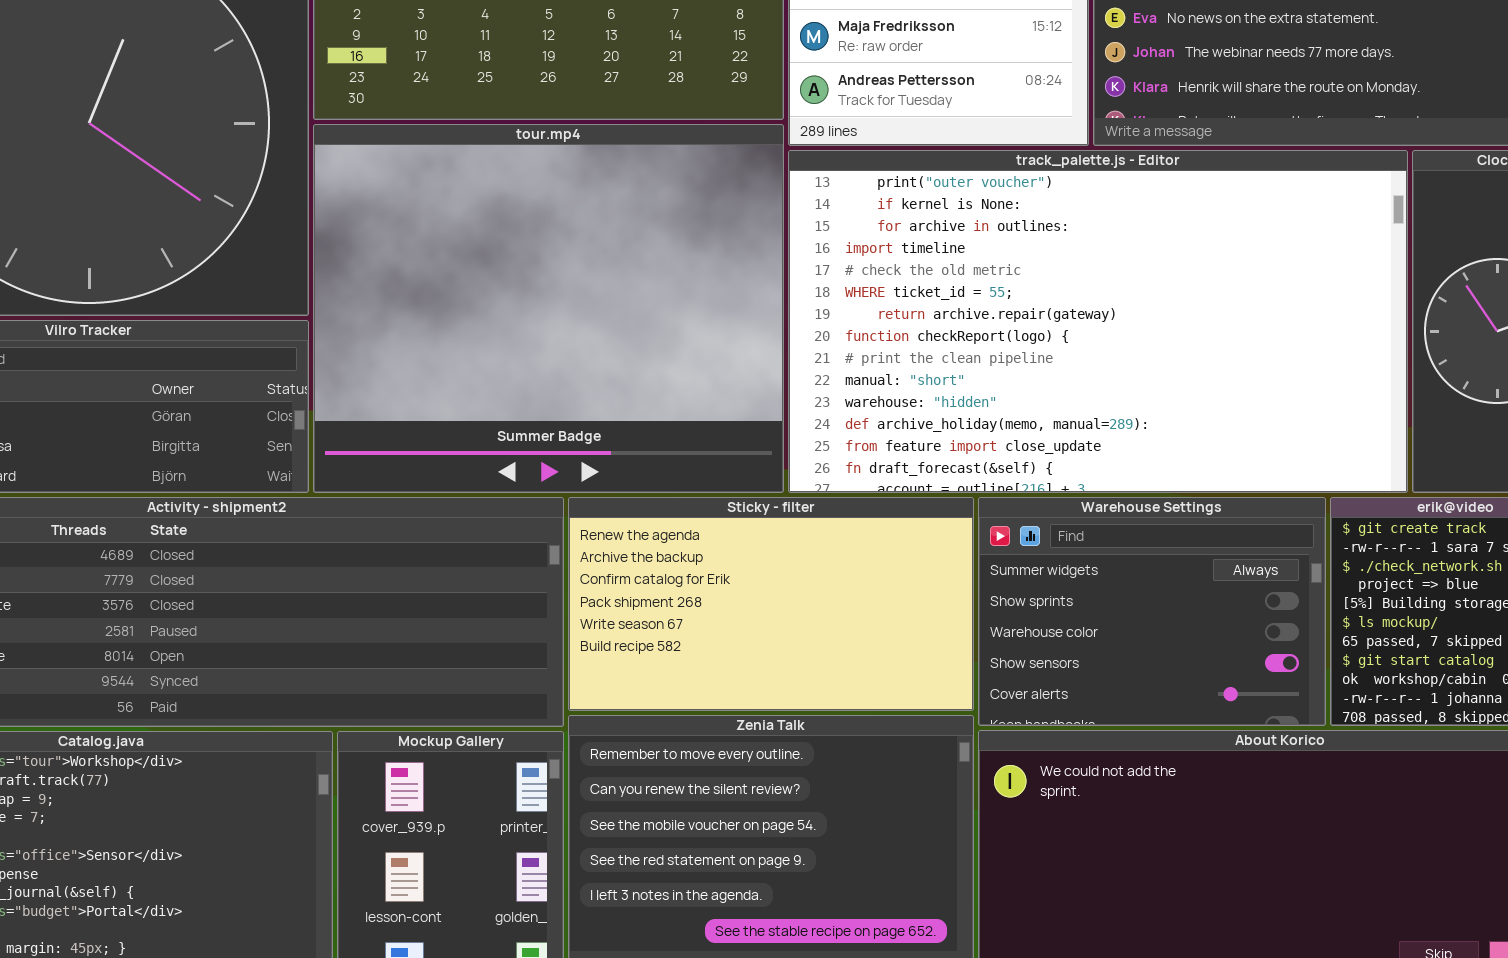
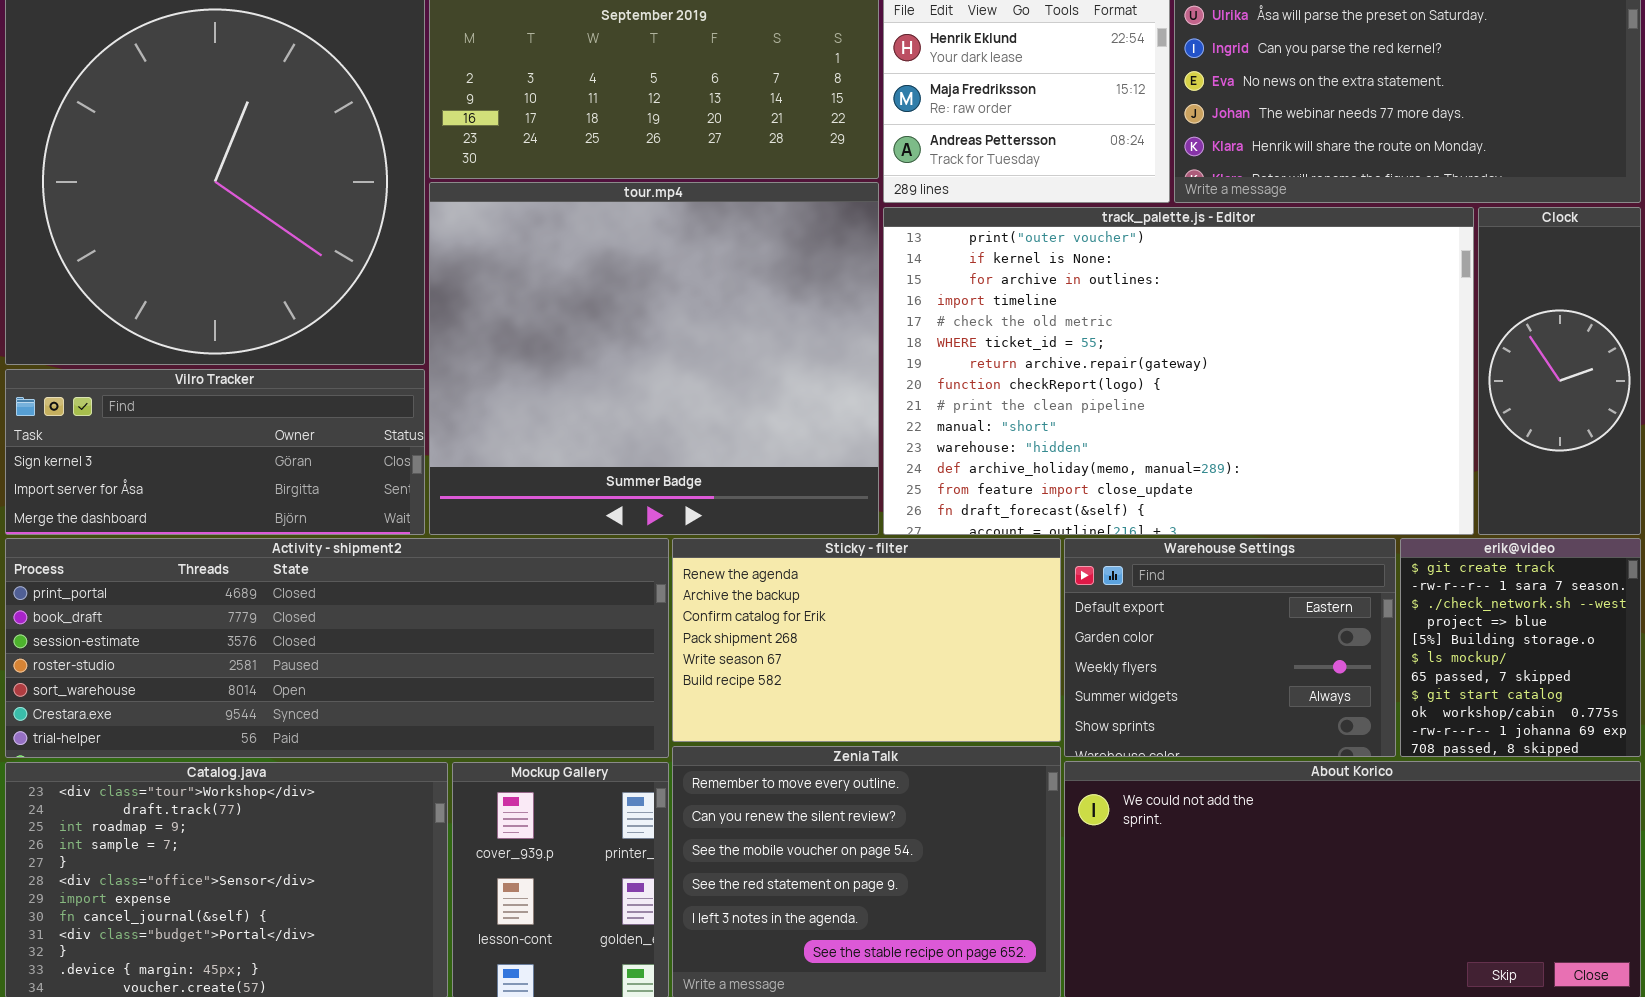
Warehouse Settings: [978,497,1326,726] -> [1064,538,1396,757], scrolled up 3 rows

